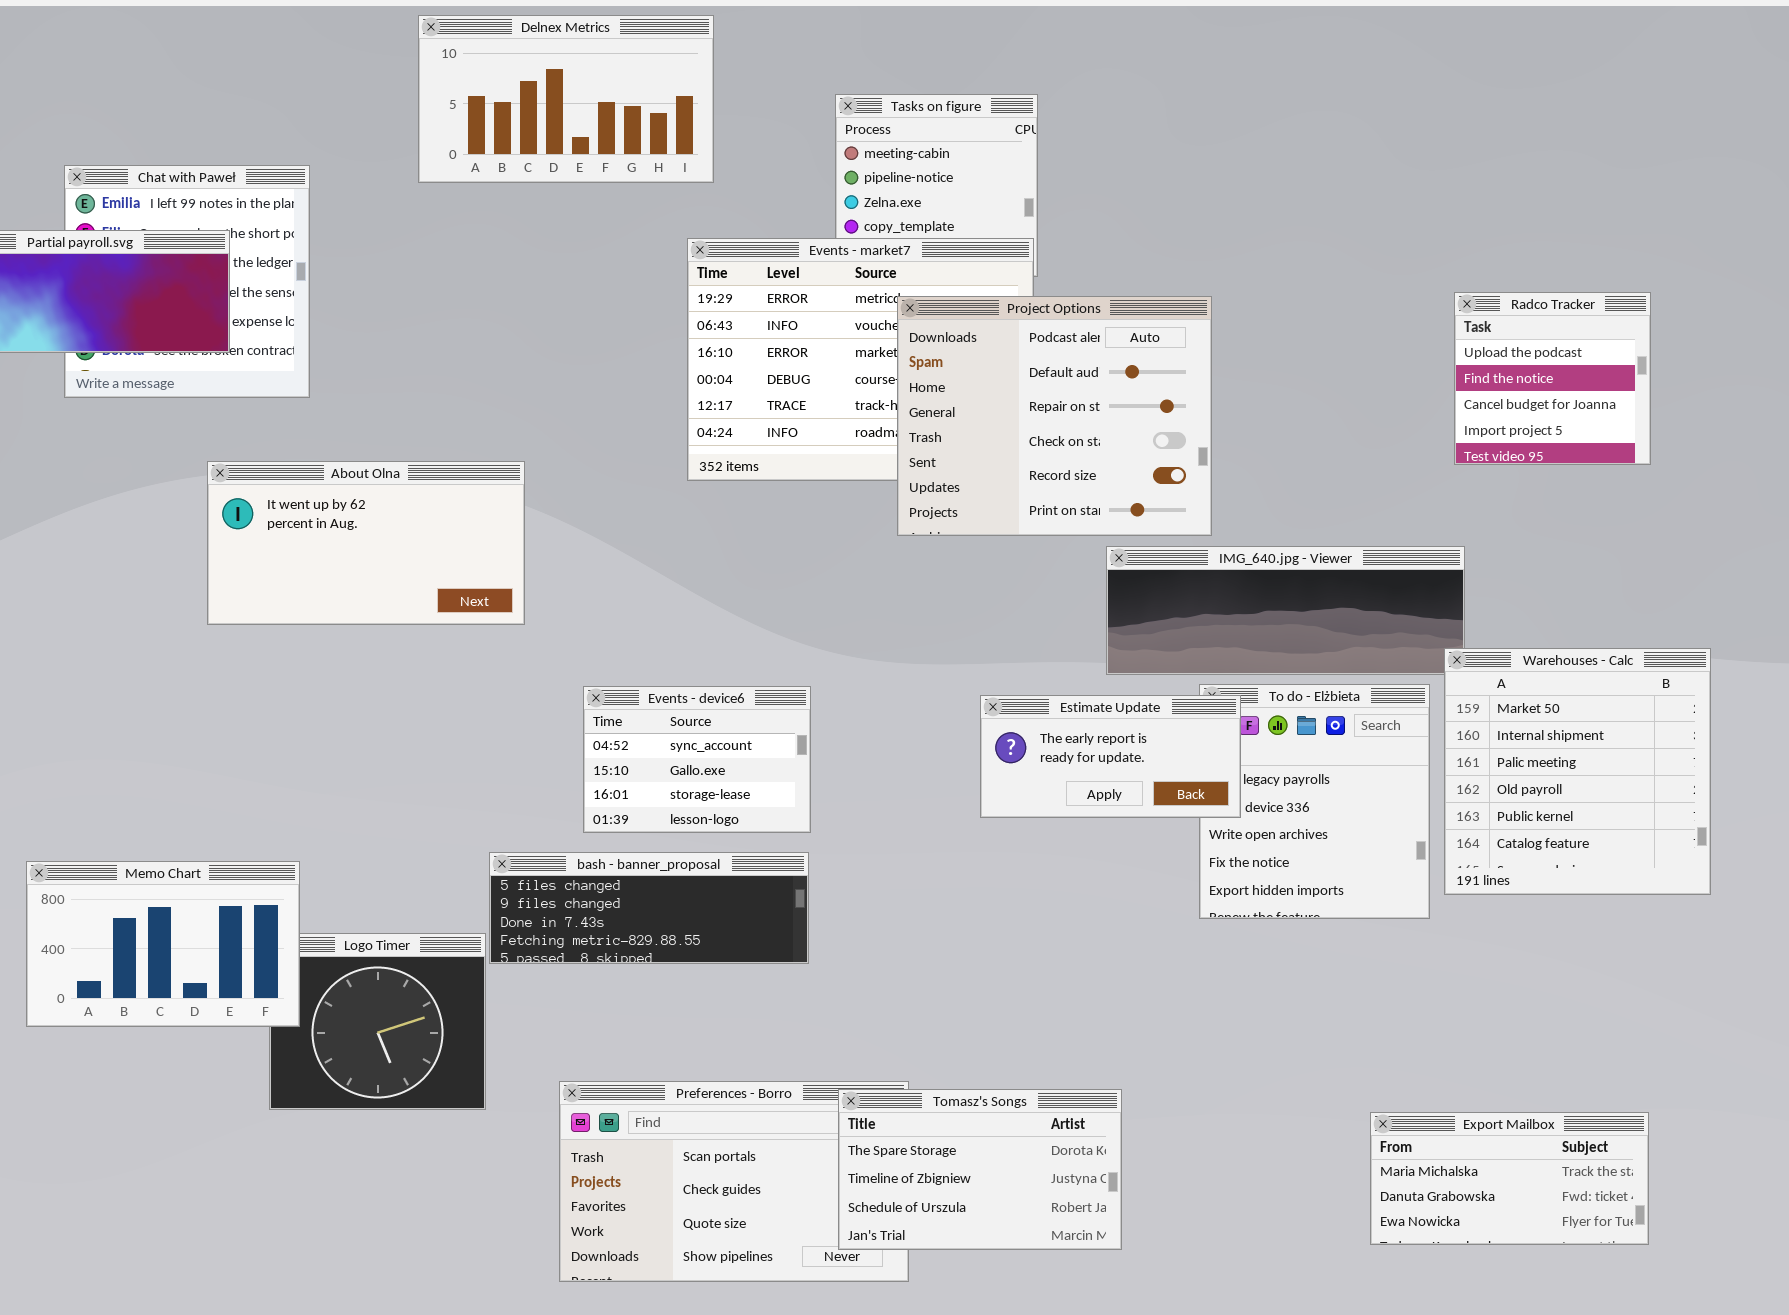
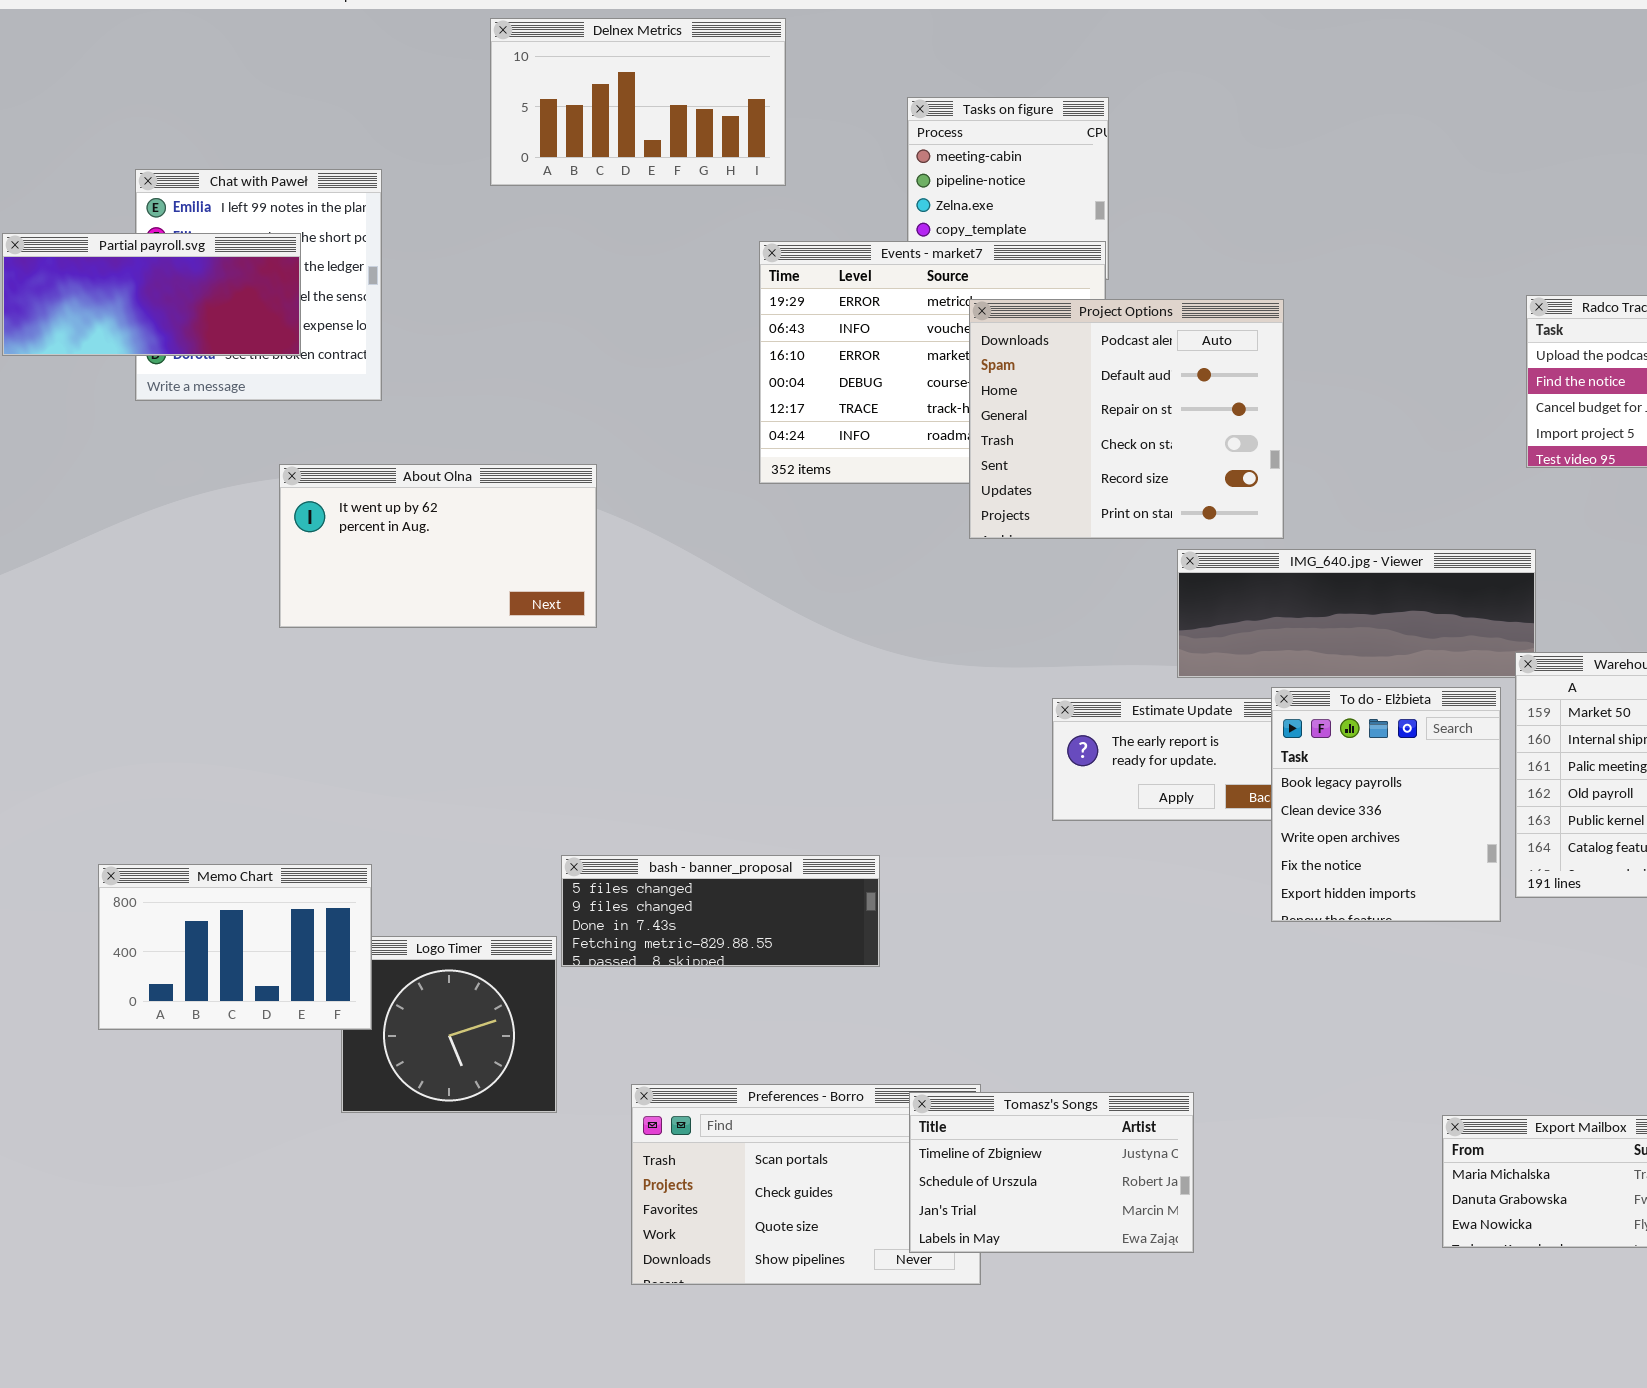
To do - Elżbieta: [1199,684,1430,919] -> [1271,687,1501,922], raised
Events - device6: [583,686,811,833] -> none, closed
Tomasz's Songs: [838,1089,1122,1250] -> [909,1092,1194,1253], scrolled down 1 row

